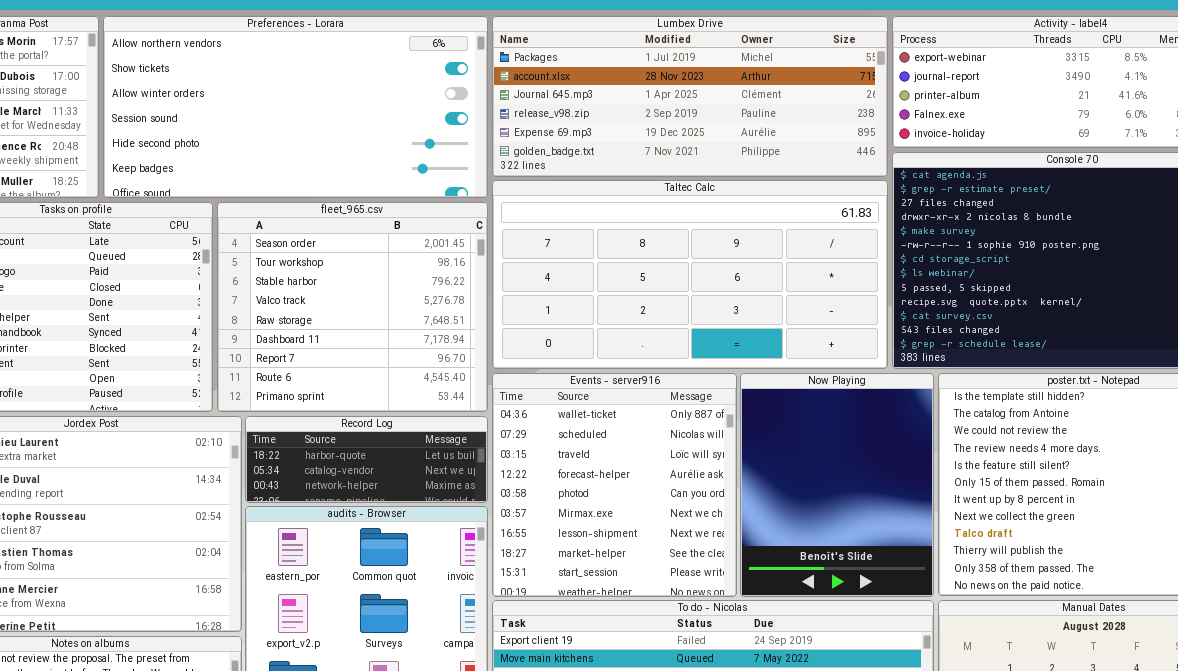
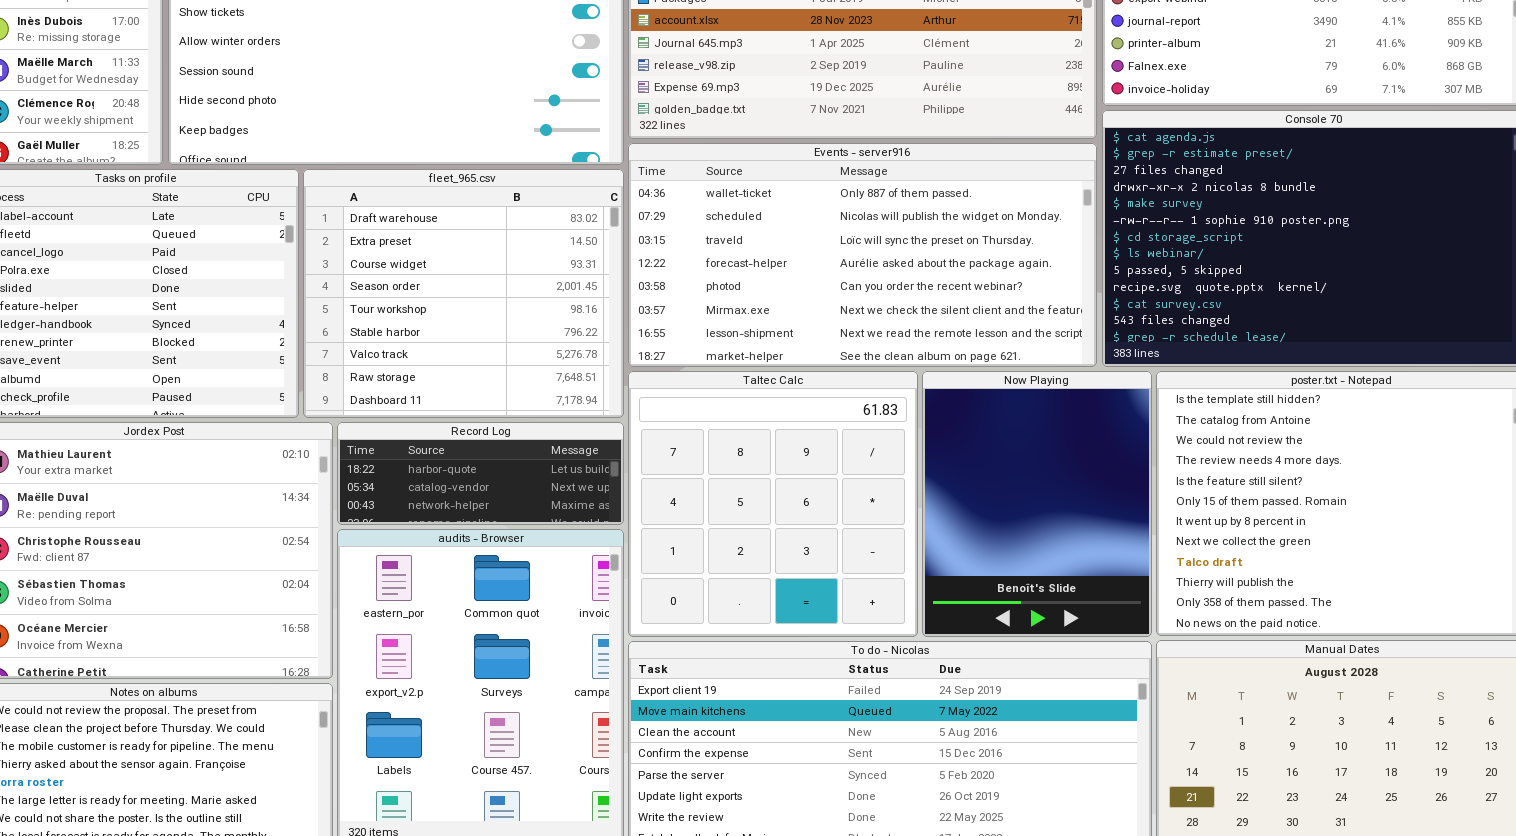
Taltec Calc: [492,180,888,369] -> [628,371,918,637], moved, resized
fleet_965.csv: [217,202,488,412] -> [303,169,624,418], scrolled up 3 rows
Events - server916: [492,373,737,597] -> [628,143,1097,367], moved, resized

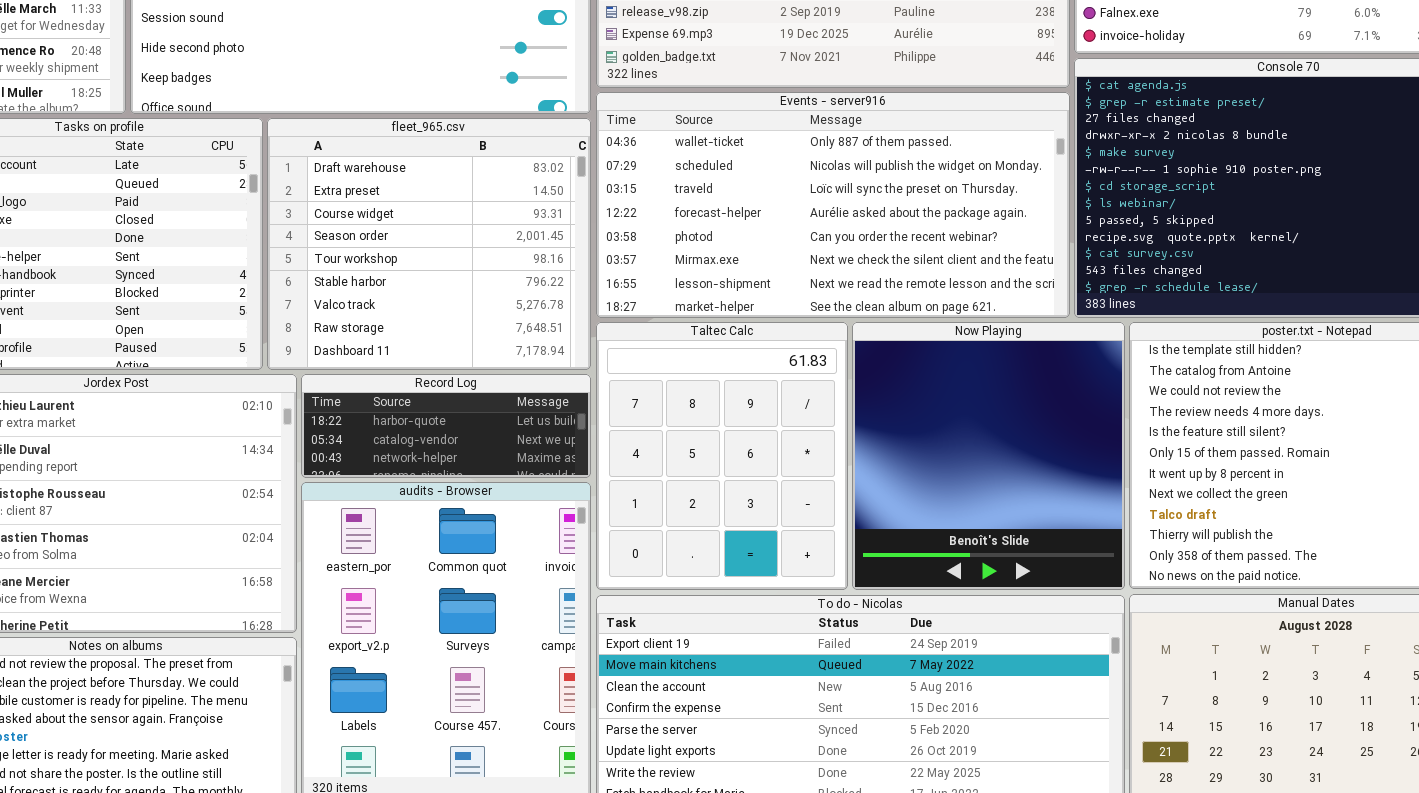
Taltec Calc: [628,371,918,637] -> [596,322,848,590], resized
Now Playing: [922,371,1152,637] -> [852,322,1125,590], resized

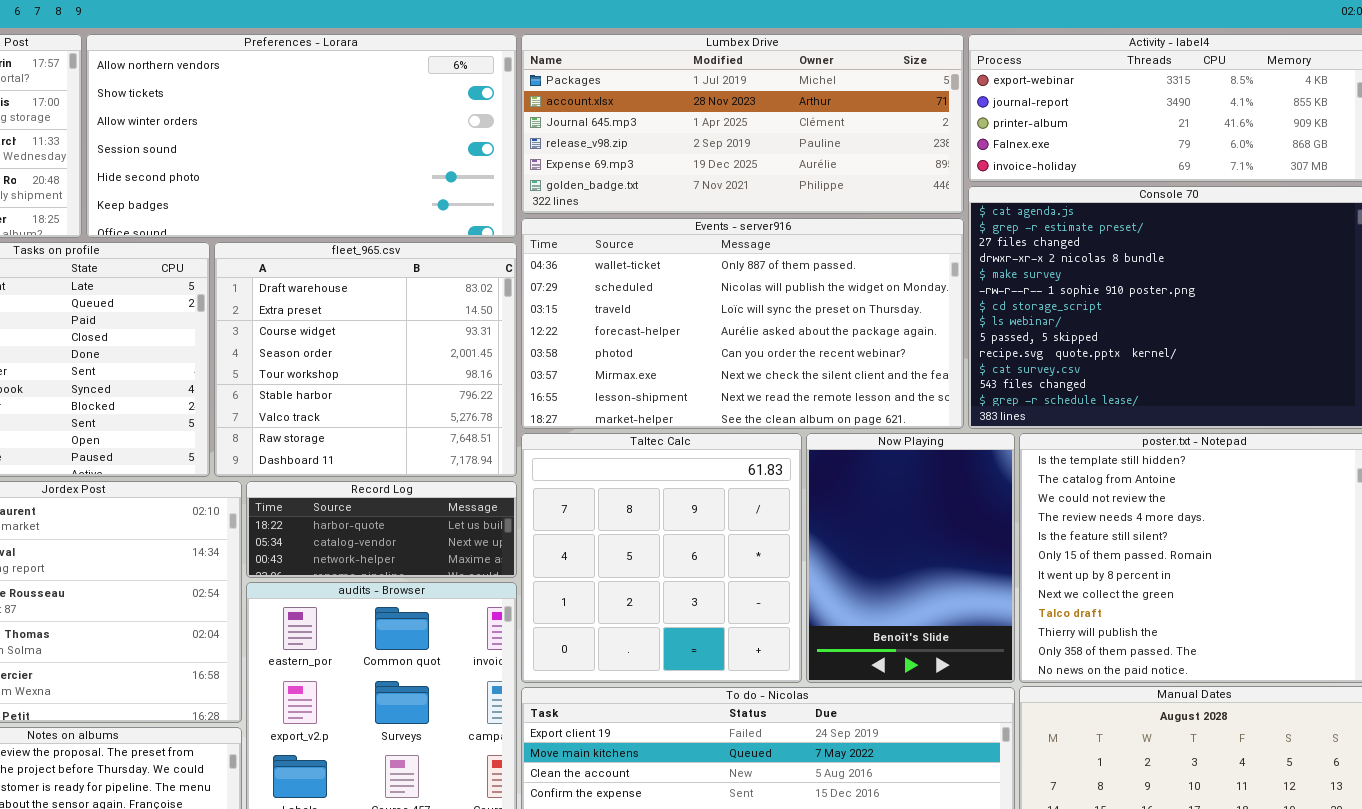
Taltec Calc: [596,322,848,590] -> [521,433,802,683], resized
Now Playing: [852,322,1125,590] -> [806,433,1015,683], resized

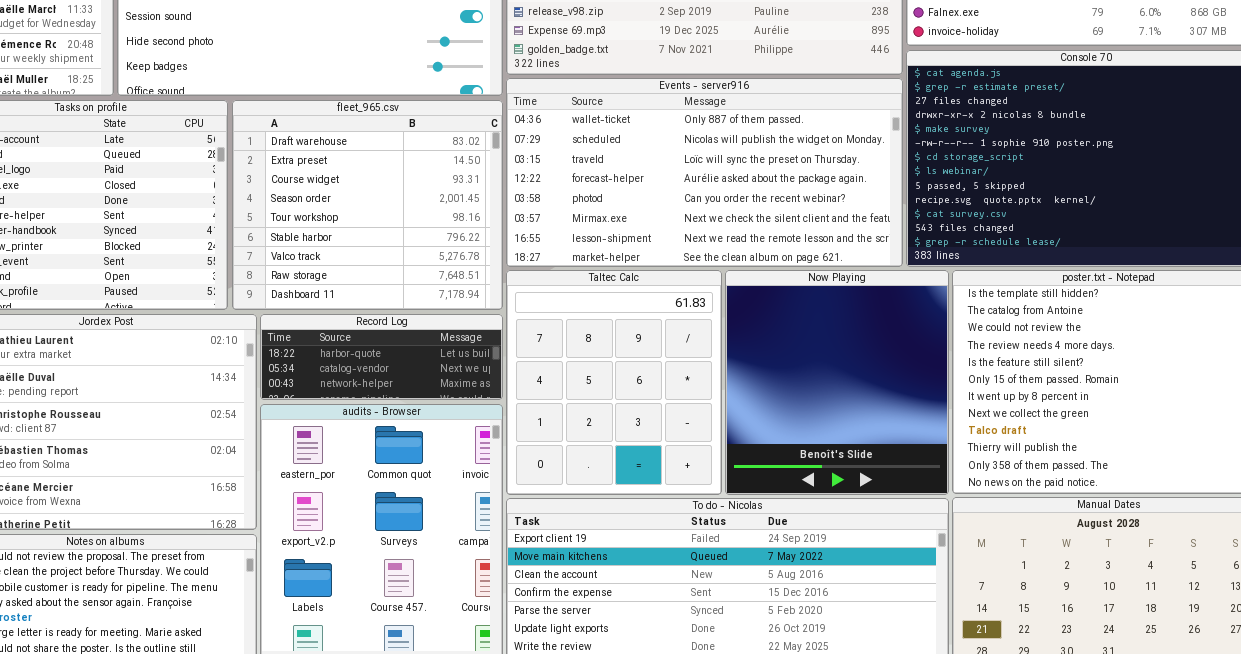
Taltec Calc: [521,433,802,683] -> [506,270,722,495], resized
Now Playing: [806,433,1015,683] -> [725,270,949,495], resized

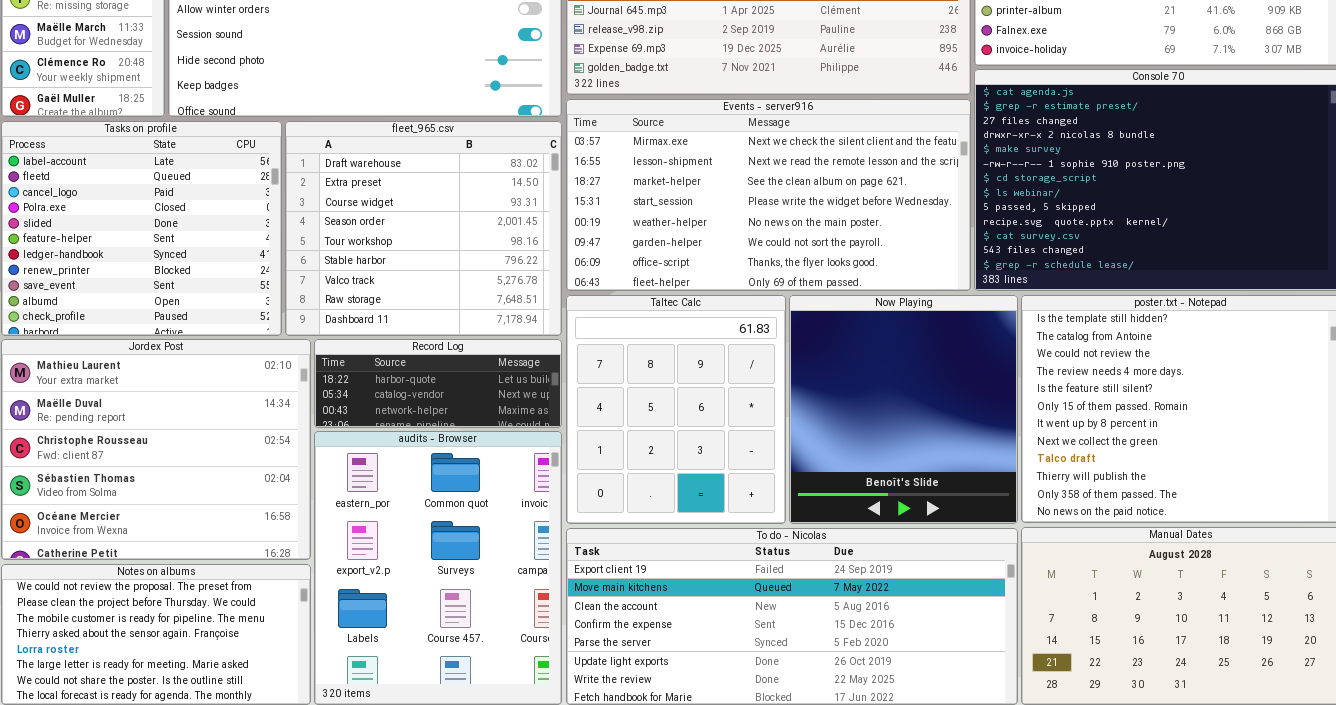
Events - server916: [506,78,903,267] -> [566,99,971,291], scrolled down 5 rows

